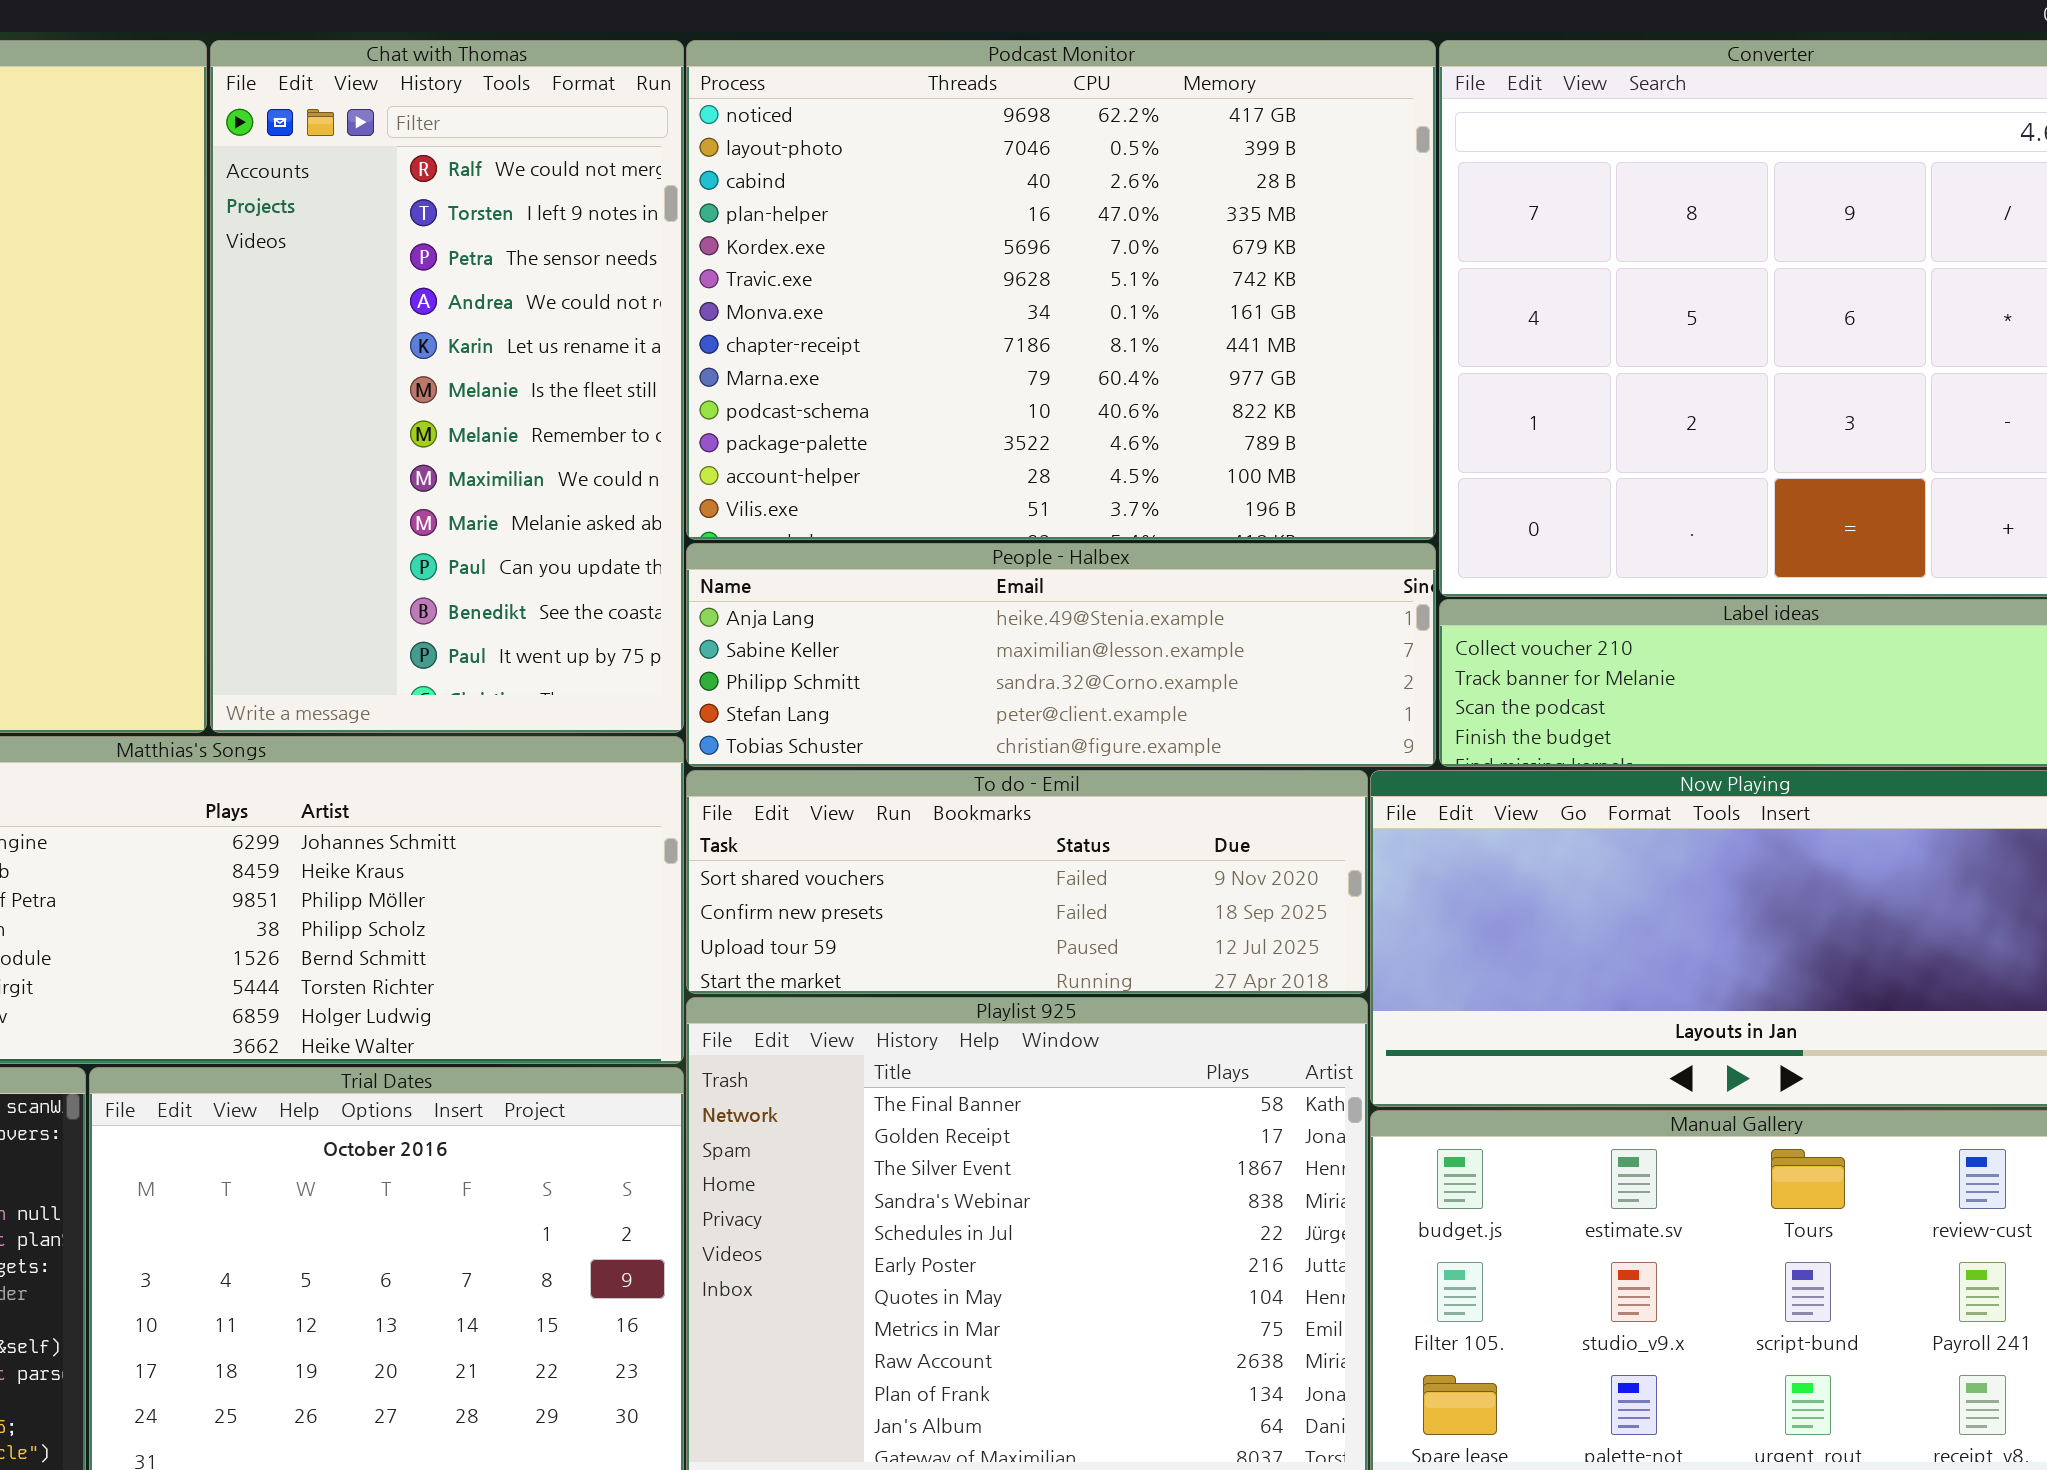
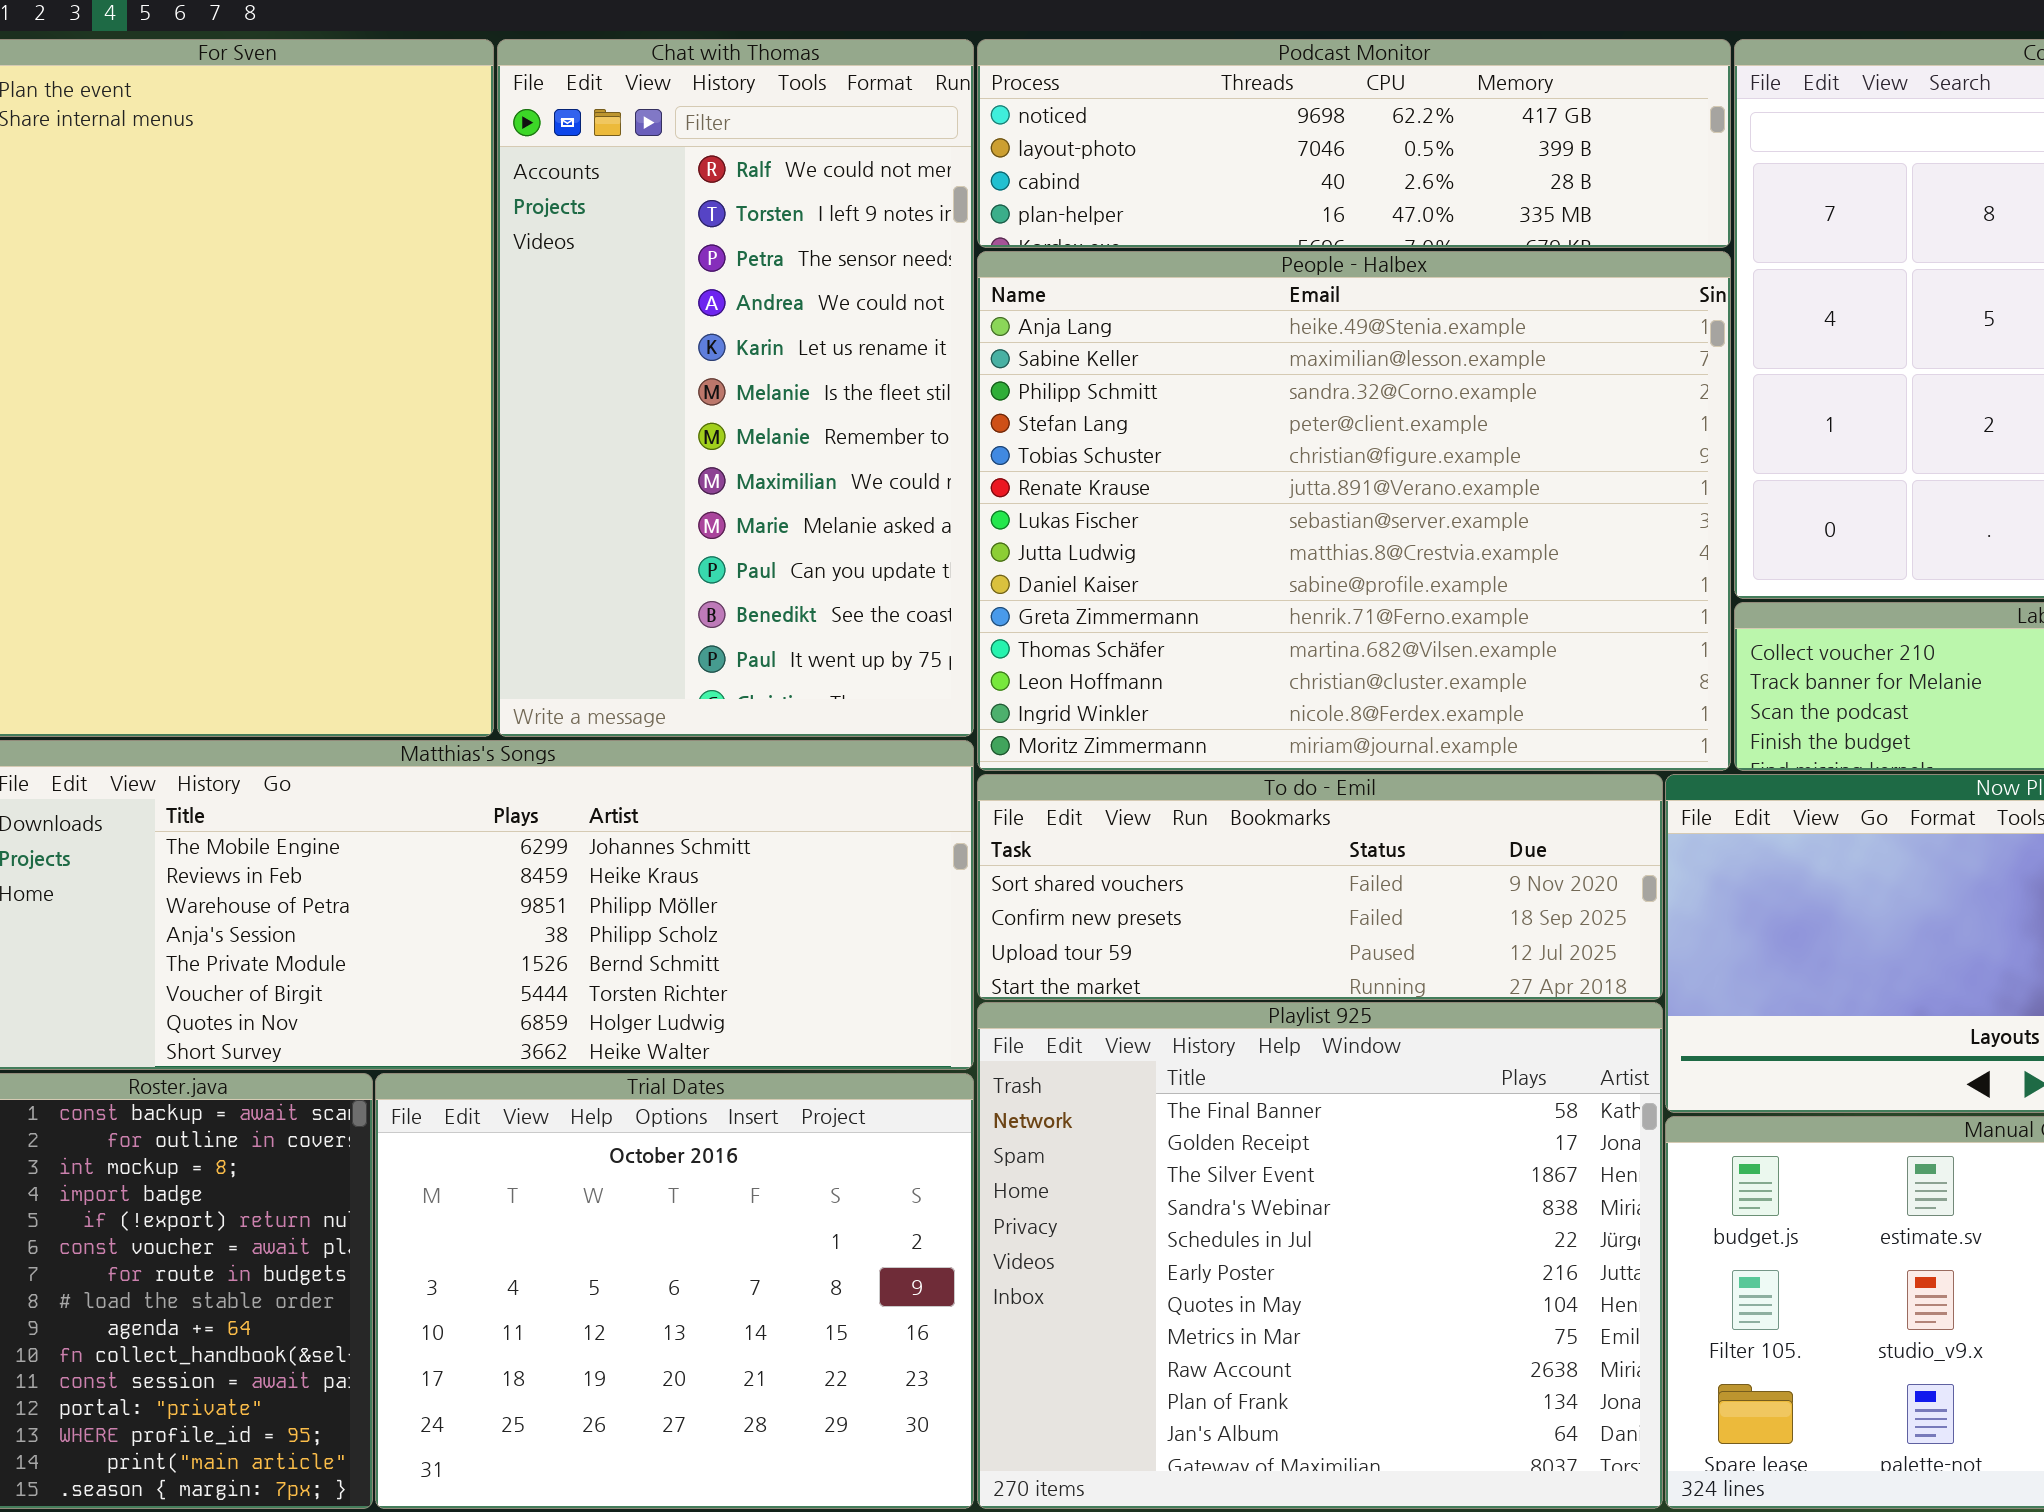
Podcast Monitor: [686,40,1436,540] -> [977,39,1731,248], resized
People - Halbex: [686,543,1436,767] -> [977,251,1731,771], resized

